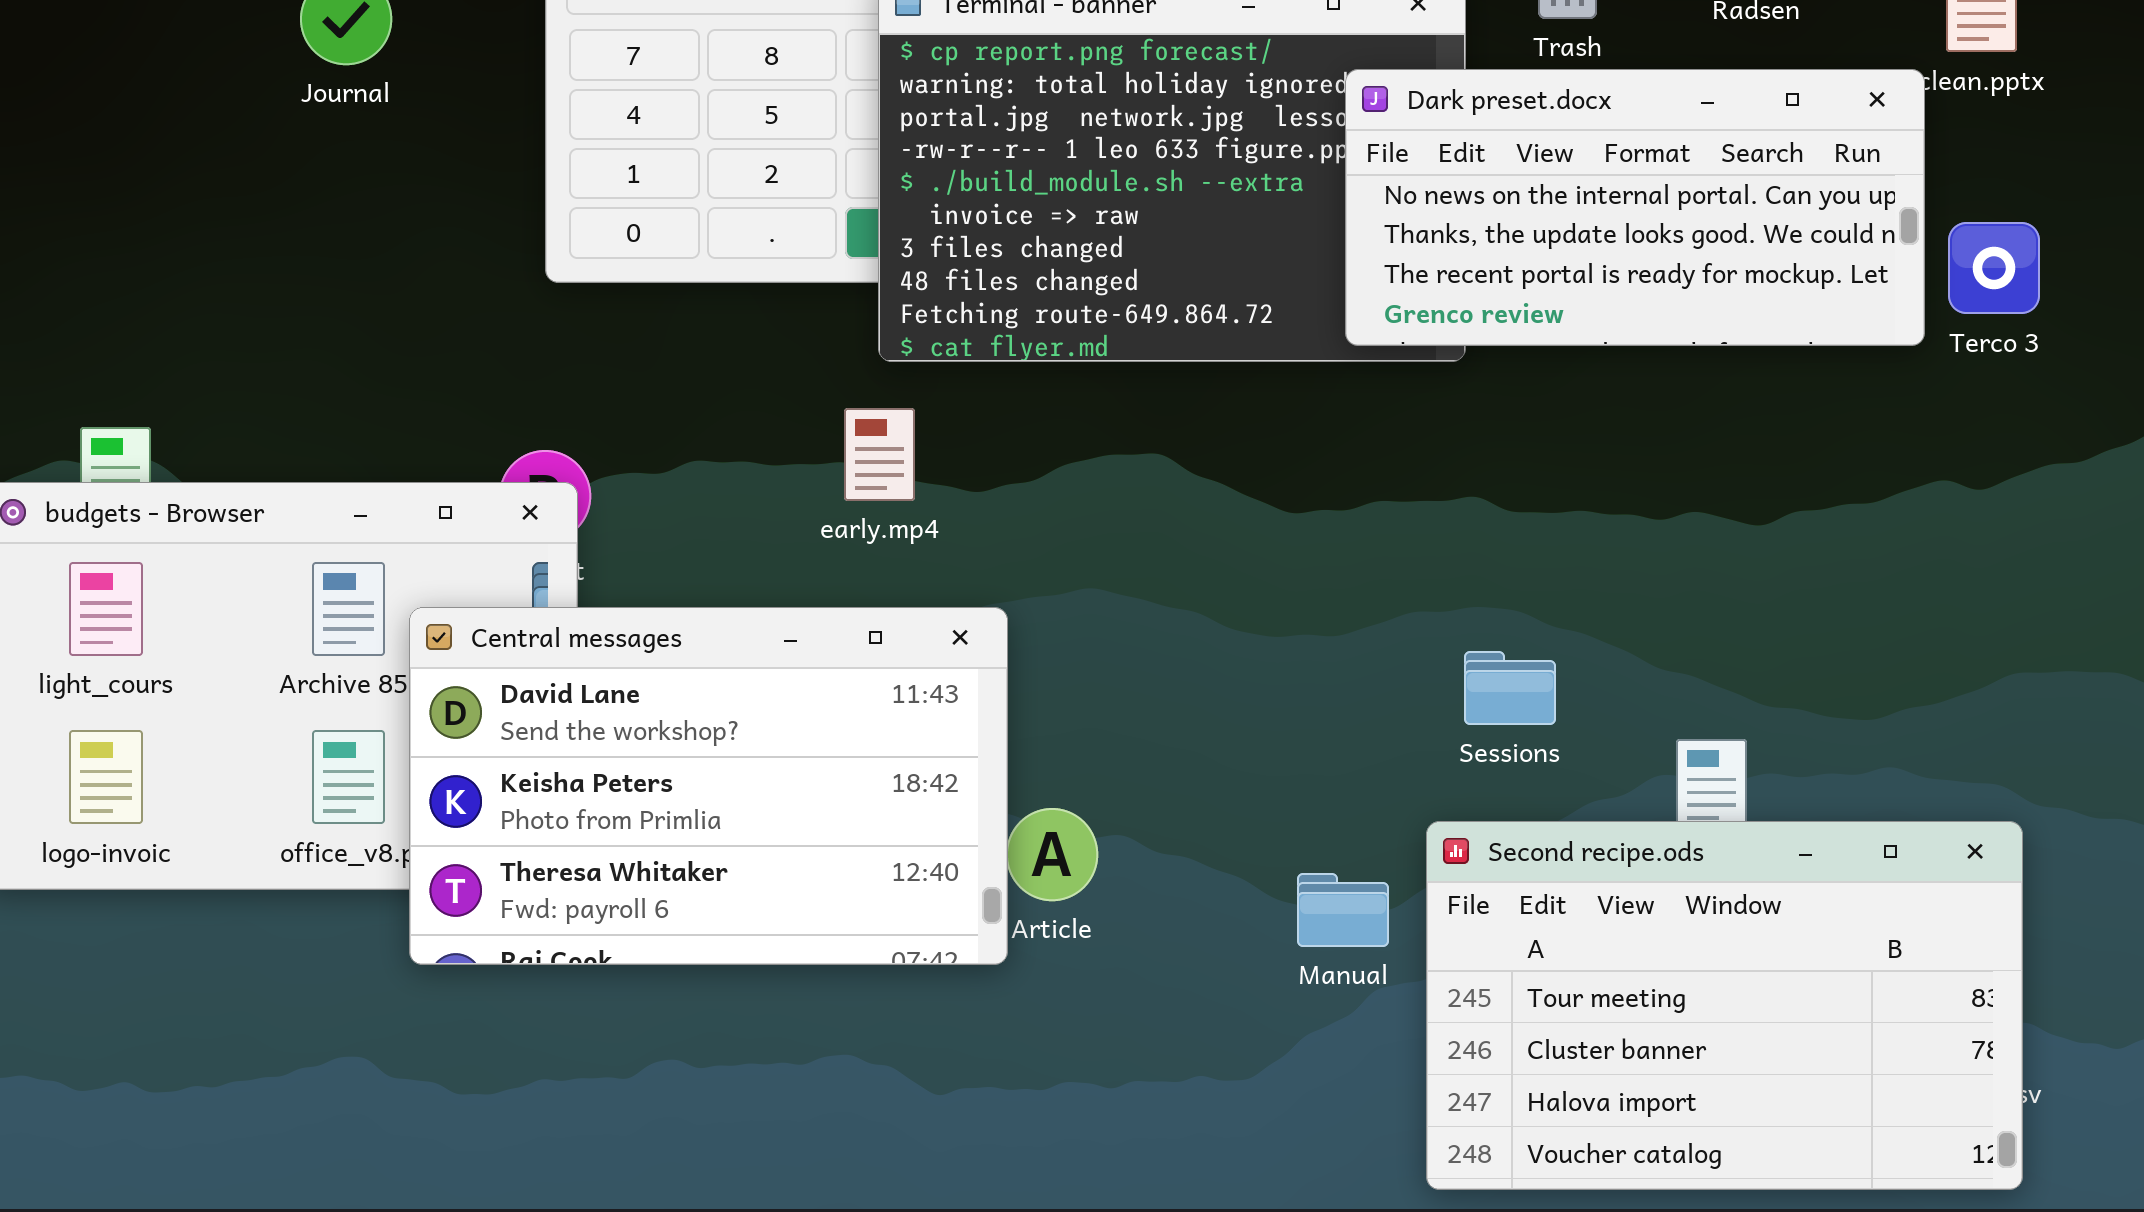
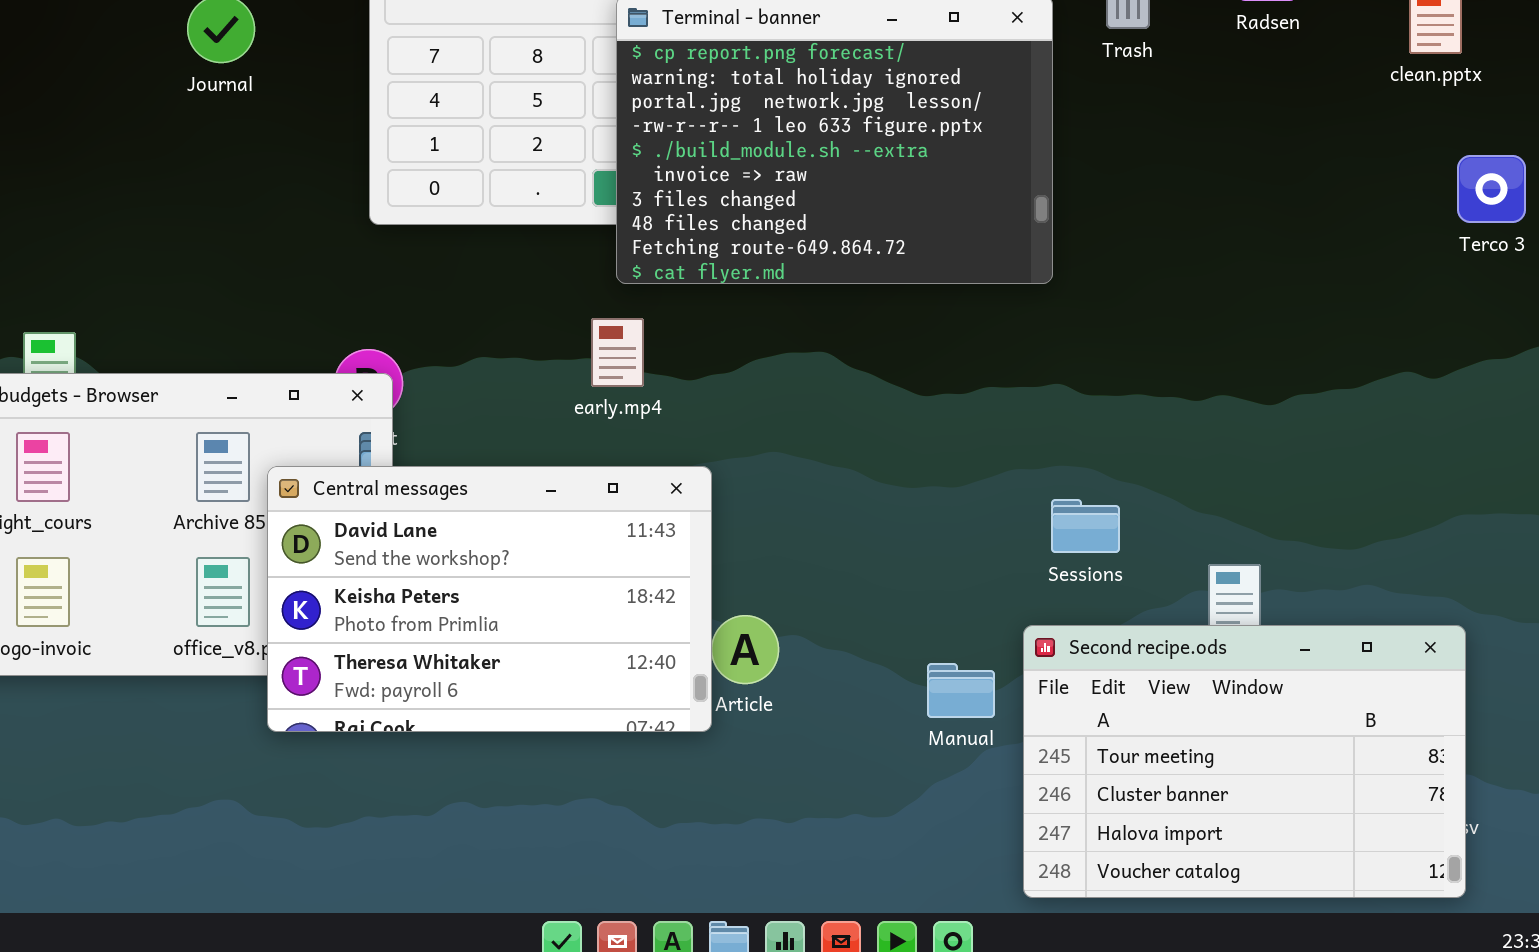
Dark preset.docx: [1345,69,1925,346] -> none, closed
Terco 3: [1948,222,2040,314] -> [1457,155,1526,223], moved

